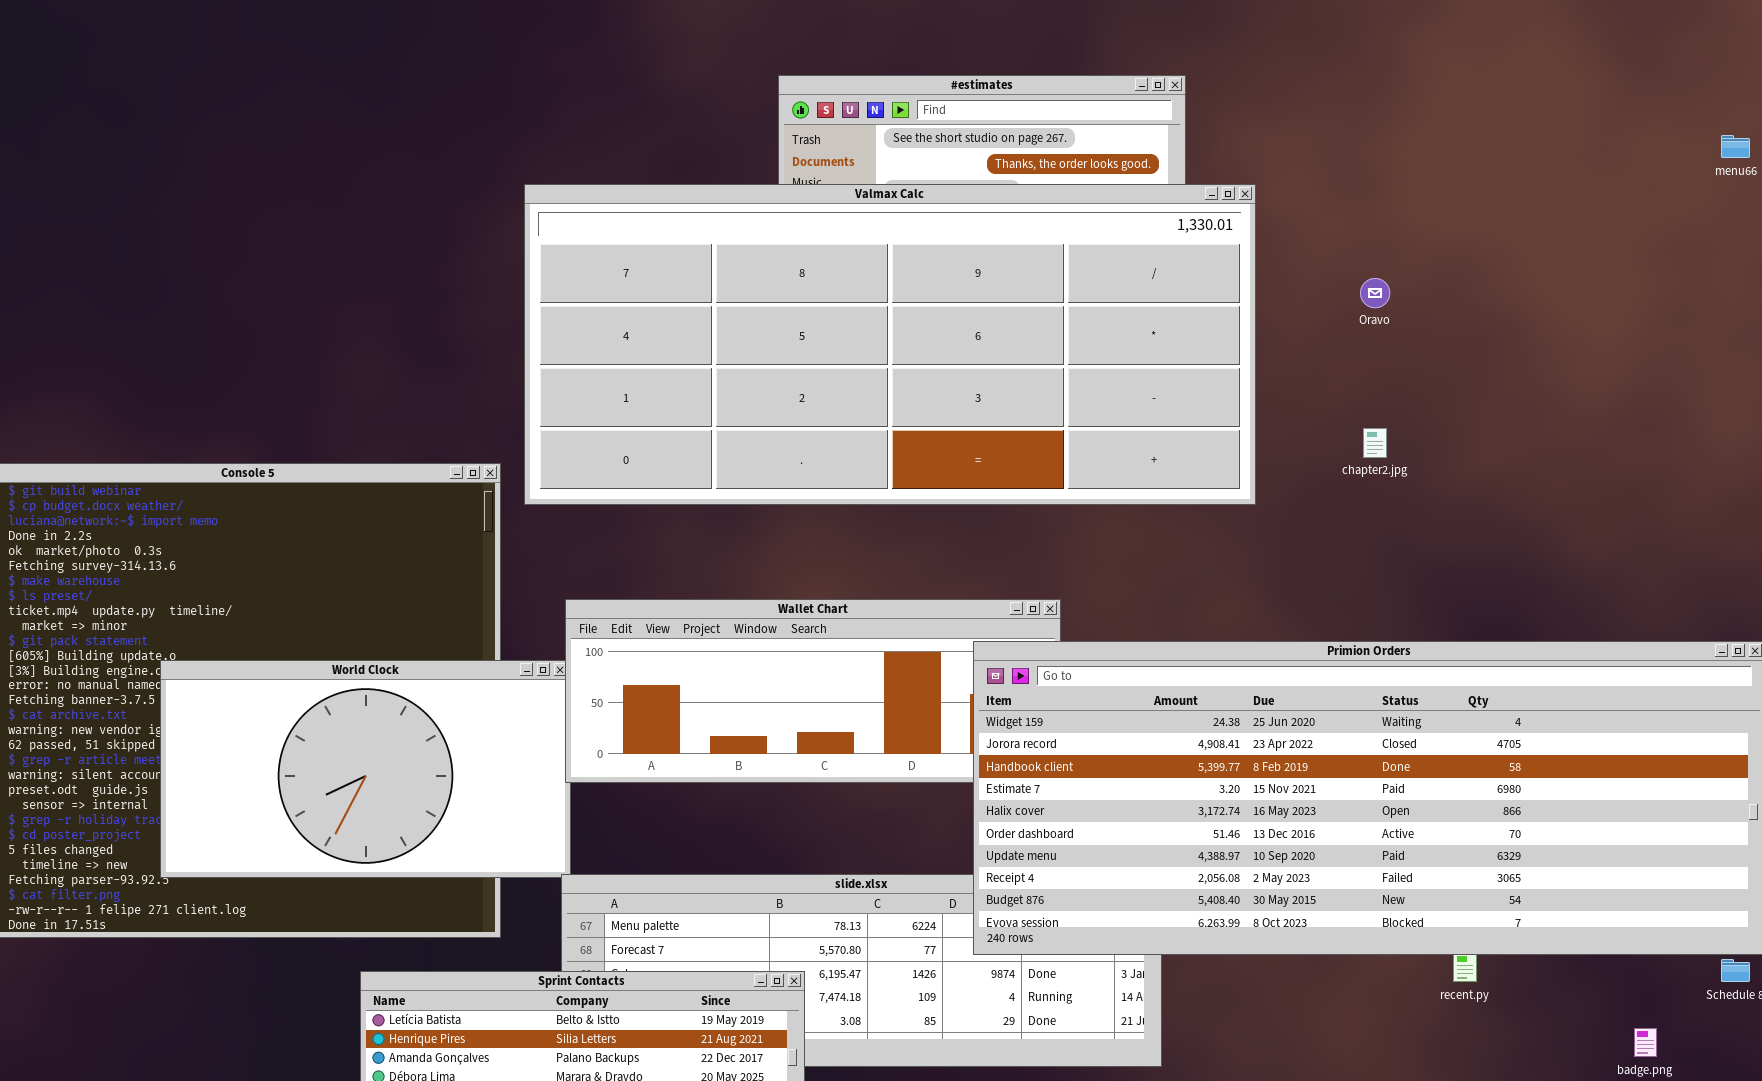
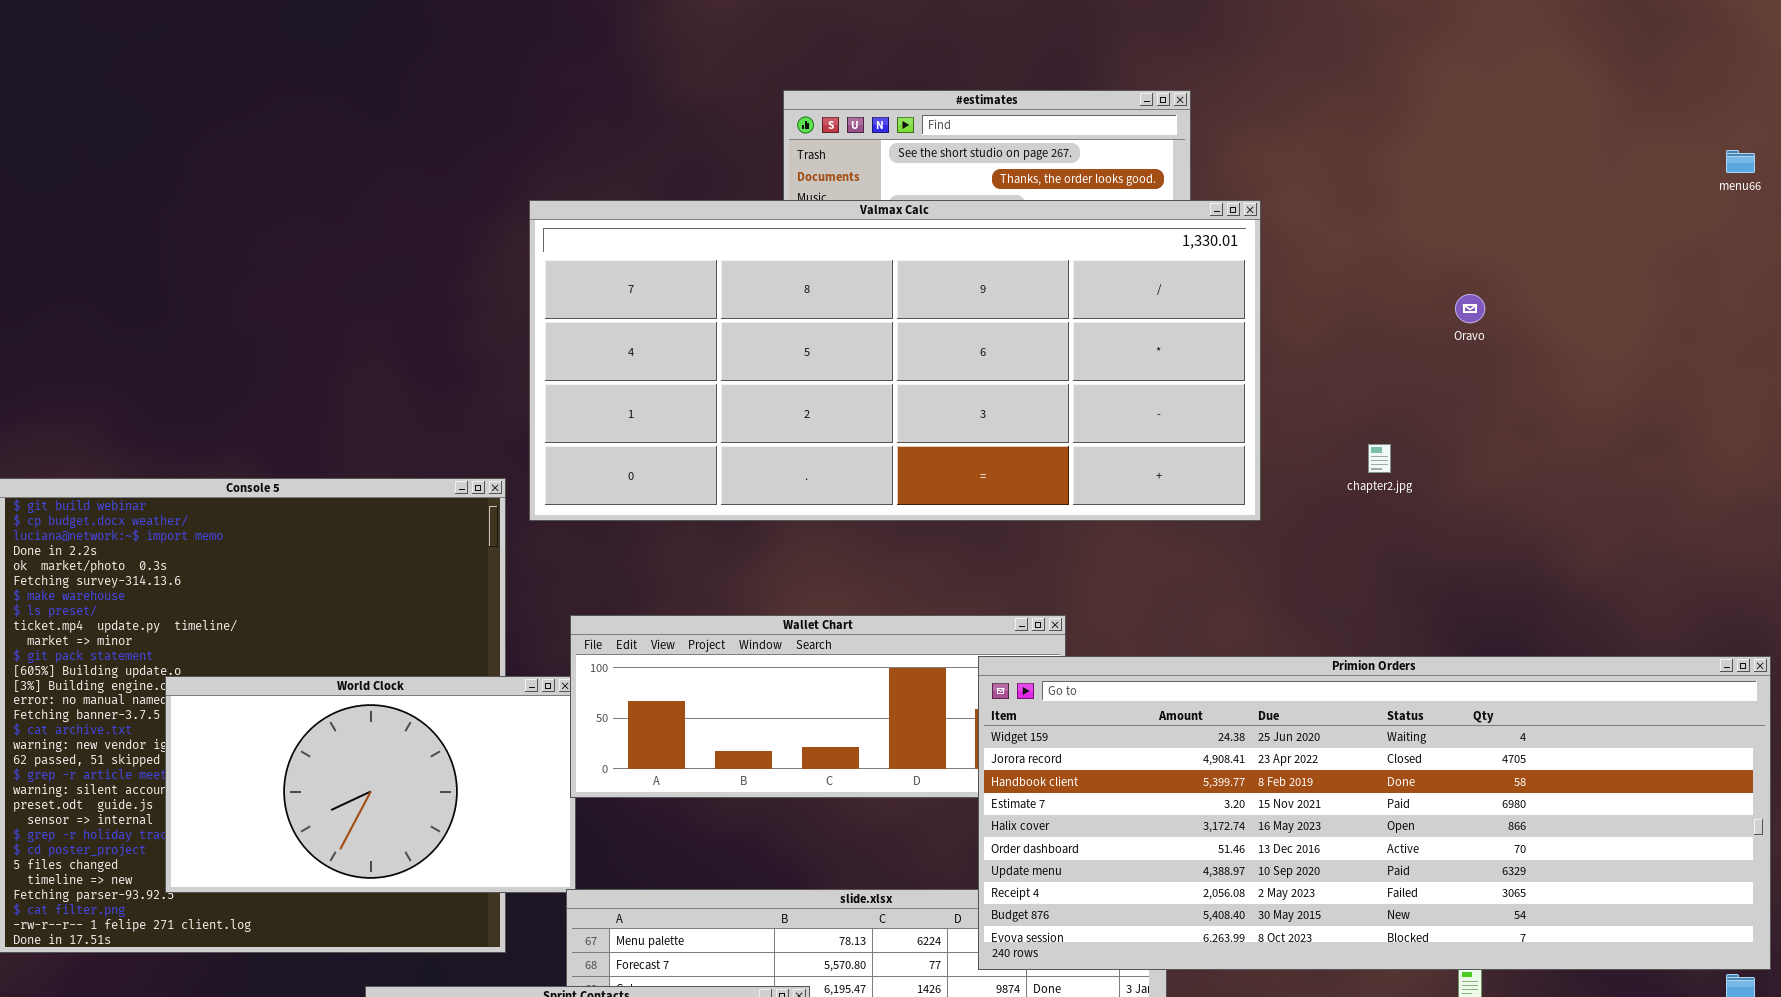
Oravo: [1360,278,1390,308] -> [1455,294,1485,323], moved

